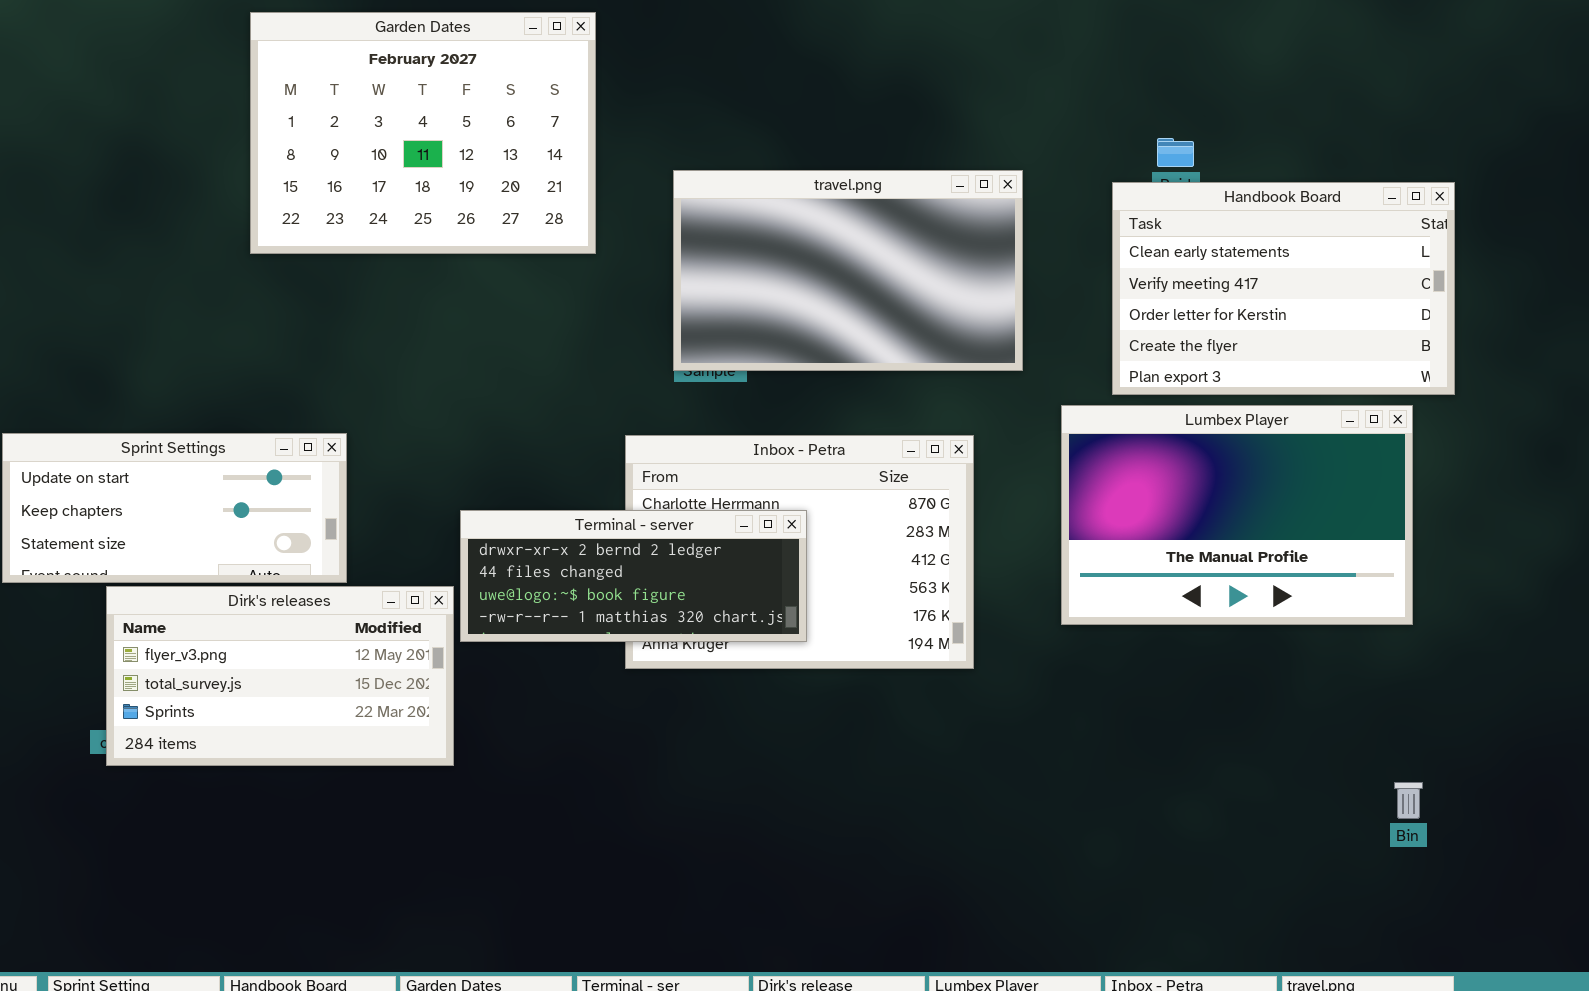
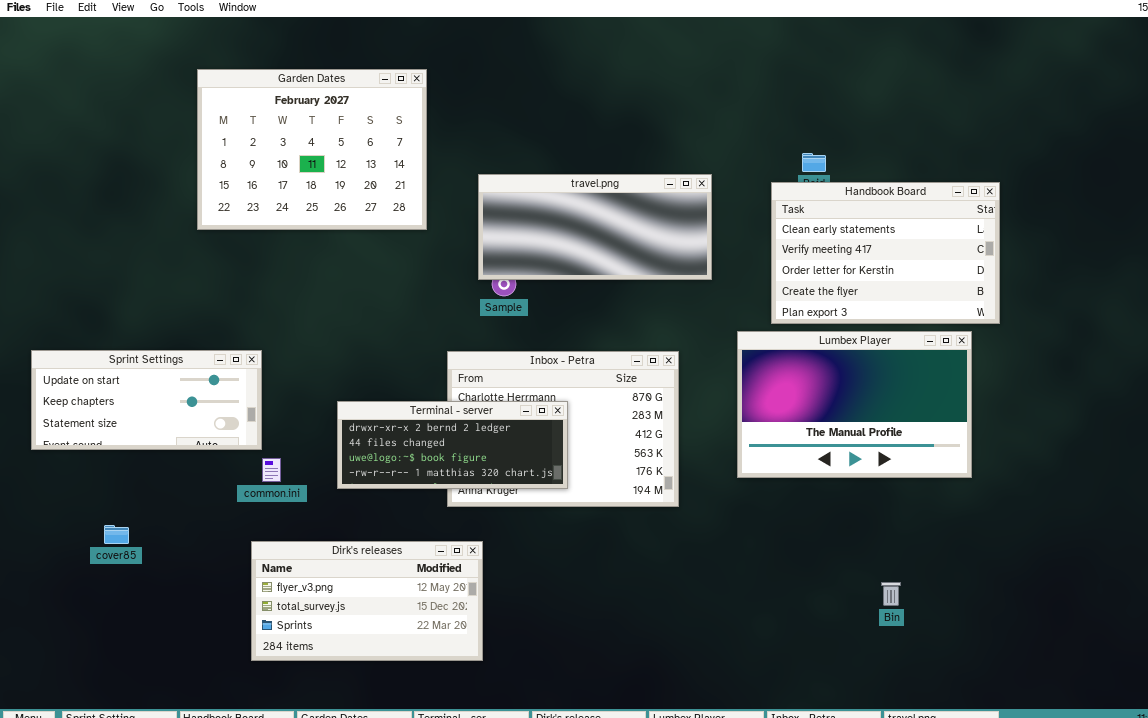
travel.png: [673,170,1023,371] -> [478,174,712,280], resized
Dirk's releases: [106,586,454,766] -> [251,541,483,661], moved
Bin: [1394,782,1423,819] -> [881,582,901,606], moved

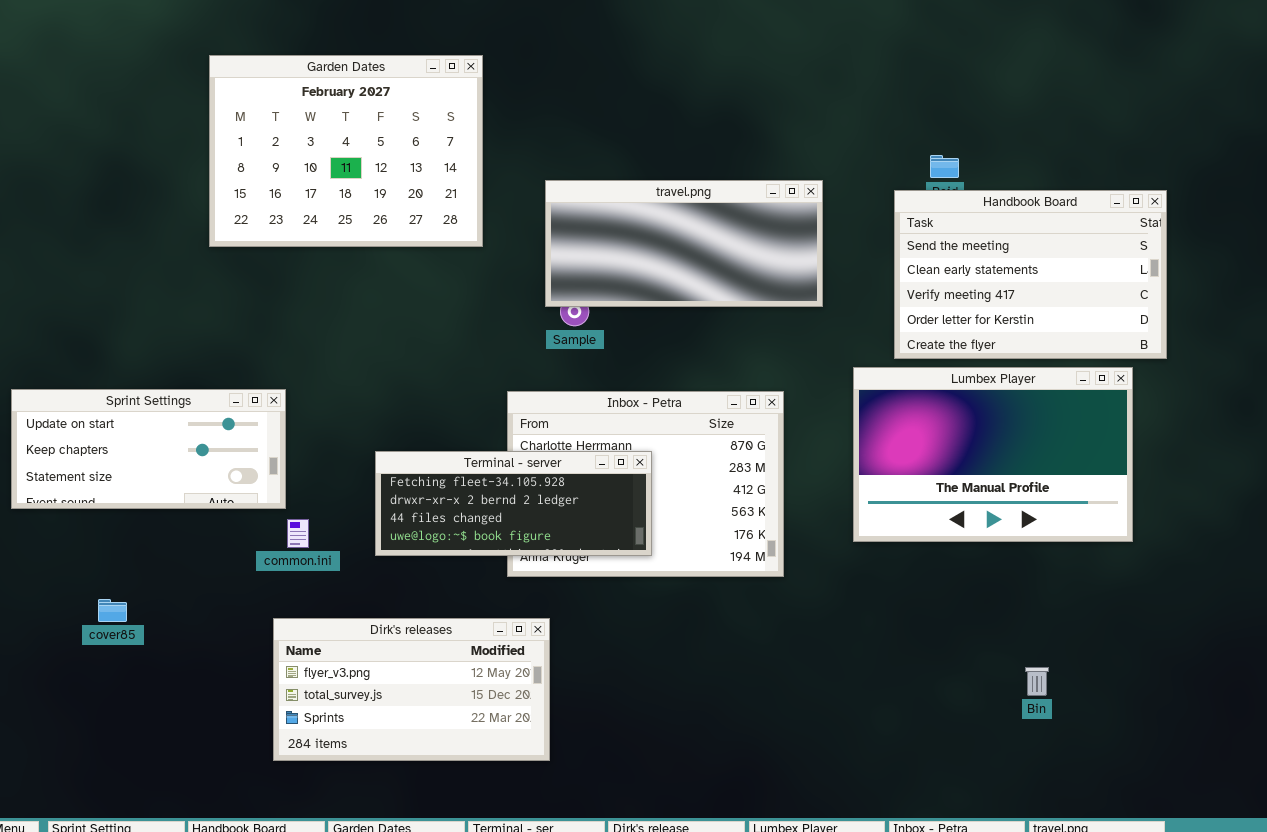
Handbook Board: [771,182,1000,324] -> [894,190,1167,359], scrolled up 1 row
Terminal - server: [337,401,568,489] -> [375,451,652,556], scrolled up 1 row

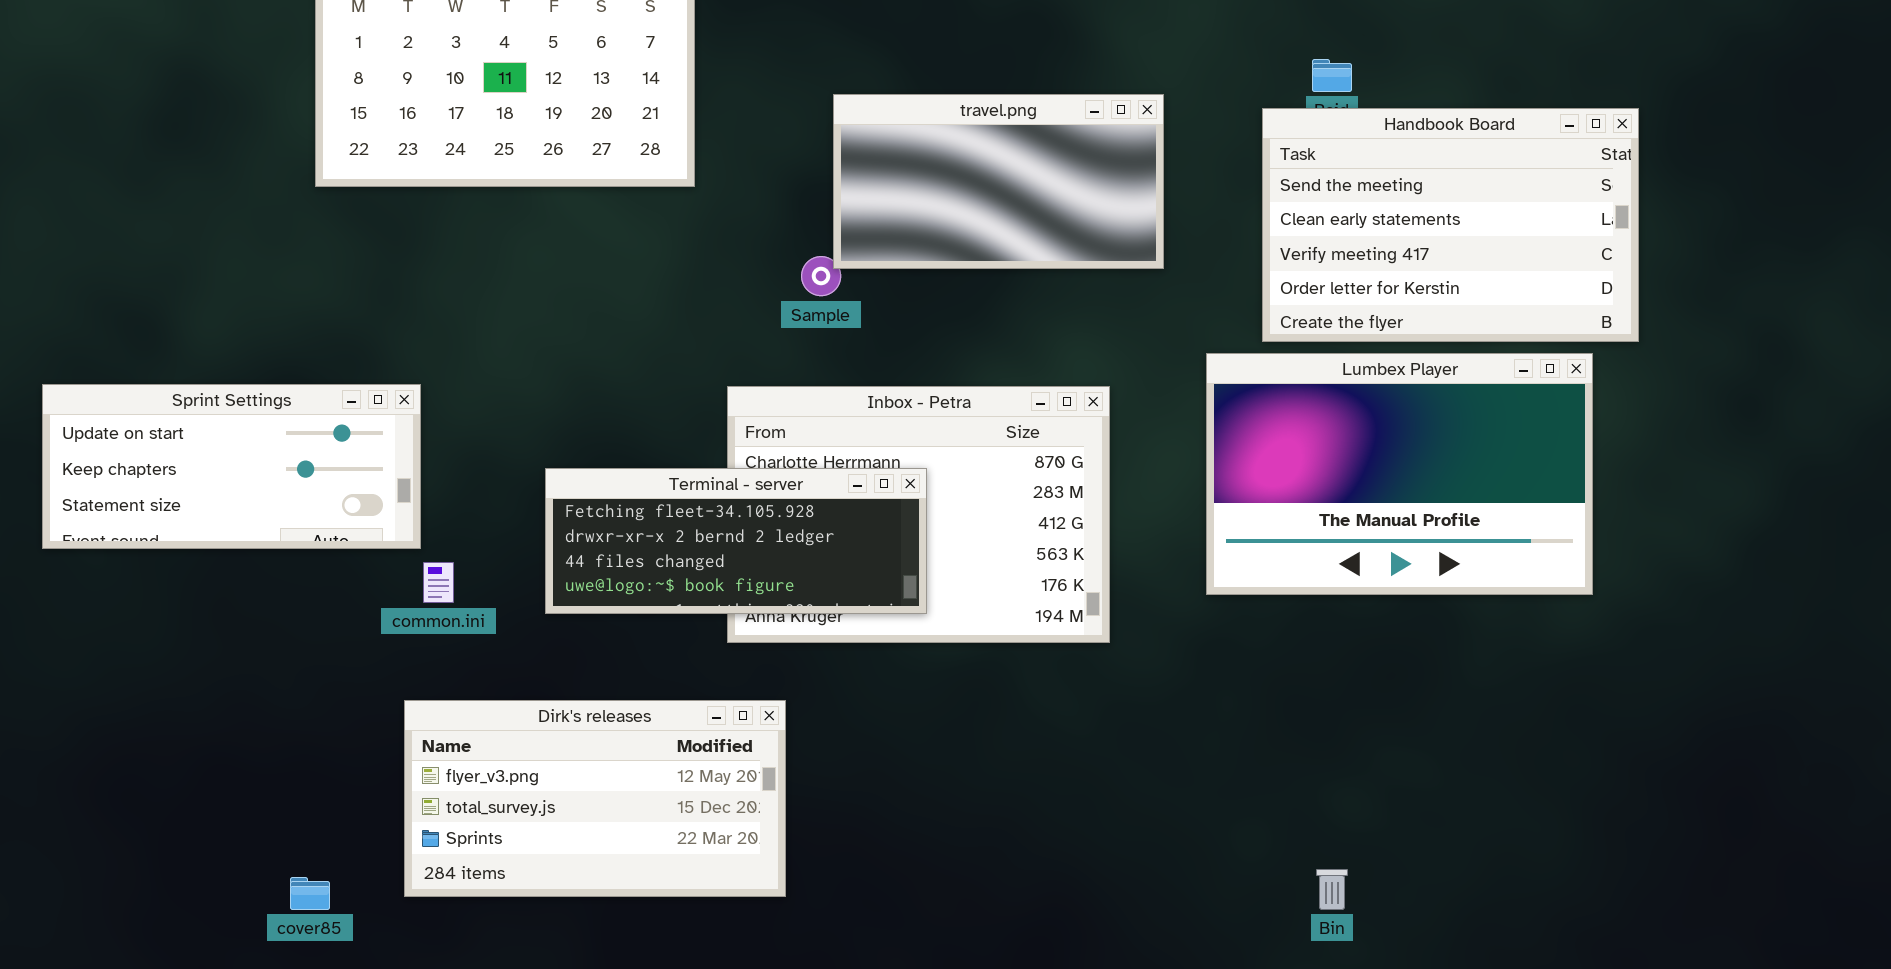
travel.png: [545,180,823,307] -> [833,94,1164,269], resized
cover85: [98,599,127,622] -> [290,877,330,910], moved
Bin: [1025,667,1049,696] -> [1316,869,1348,910], moved

